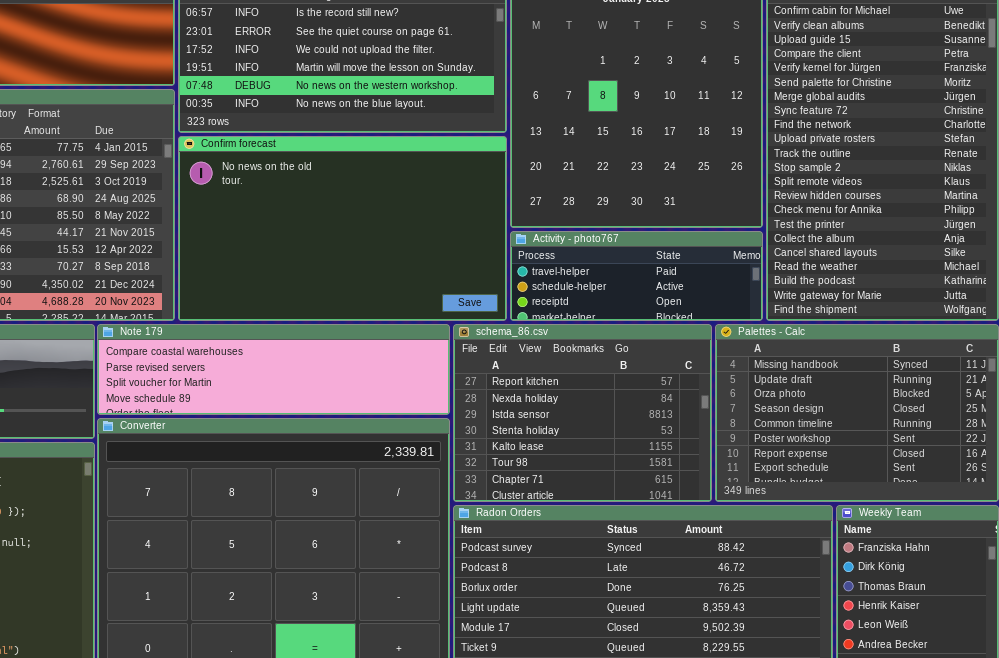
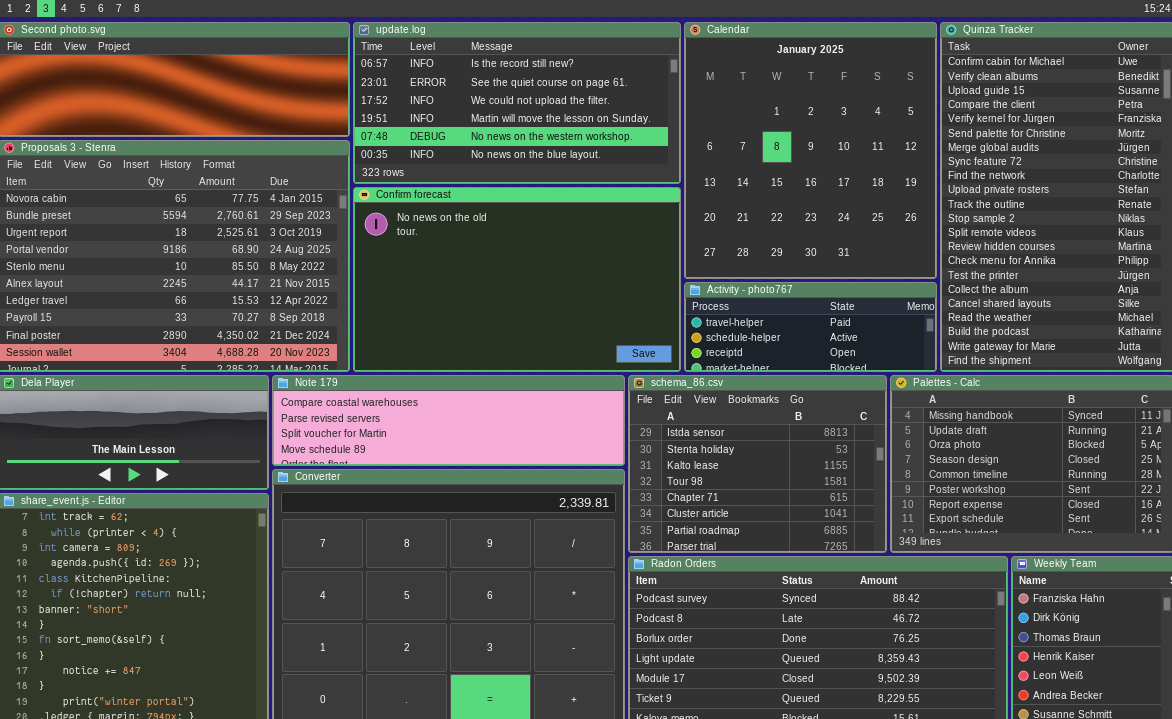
schema_86.csv: [453,324,712,502] -> [628,375,887,553], scrolled down 2 rows

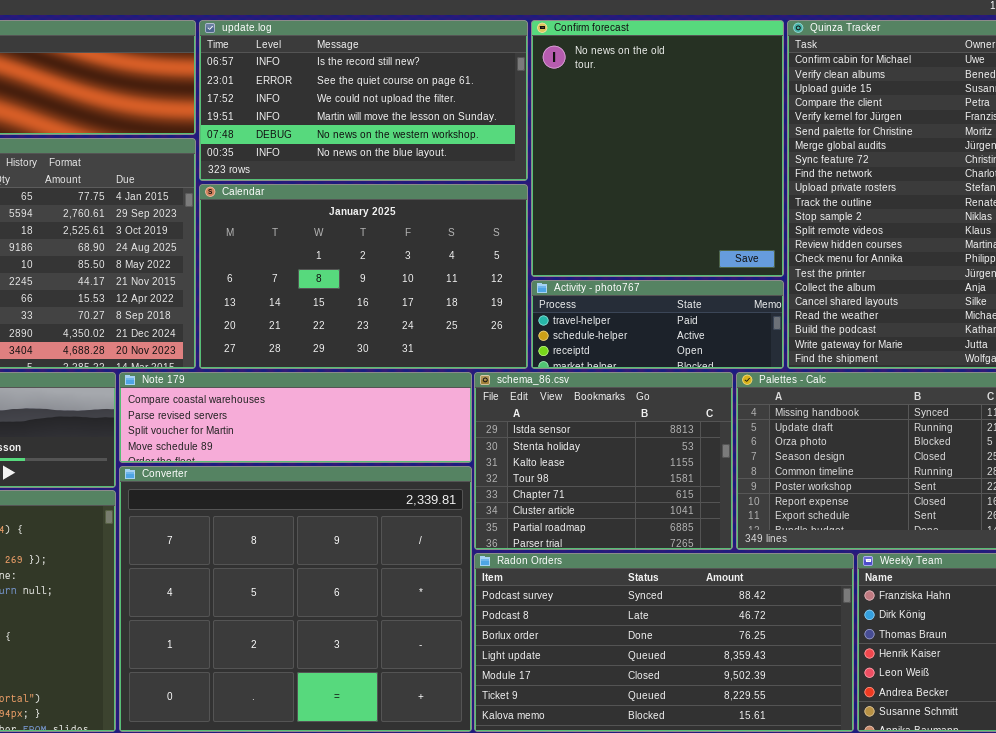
Calendar: [684,22,937,279] -> [199,184,528,369], moved, resized
Confirm forecast: [353,187,681,372] -> [531,20,784,277], moved, resized

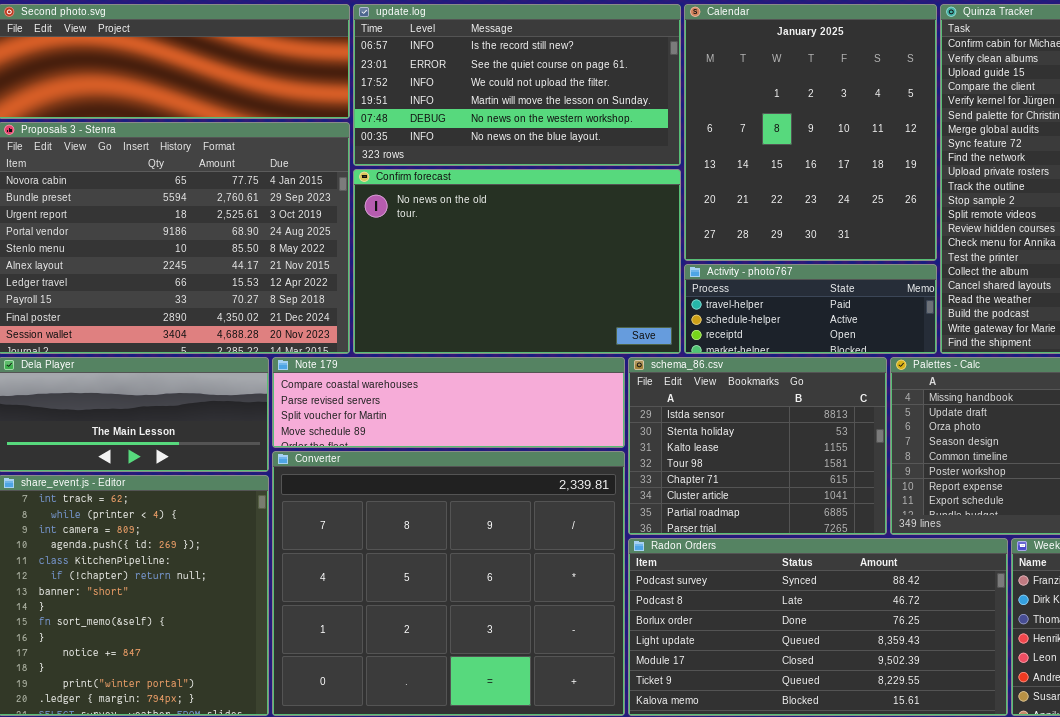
Confirm forecast: [531,20,784,277] -> [353,169,681,354], moved, resized
Calendar: [199,184,528,369] -> [684,4,937,261], moved, resized

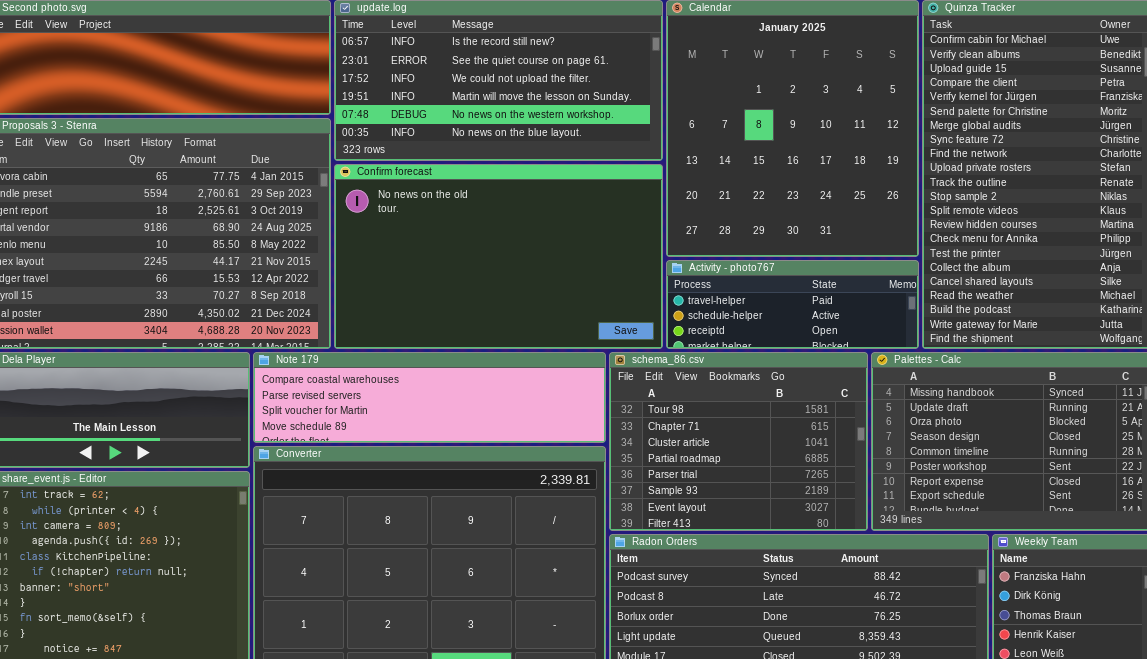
schema_86.csv: [628,357,887,535] -> [609,352,868,531], scrolled down 3 rows

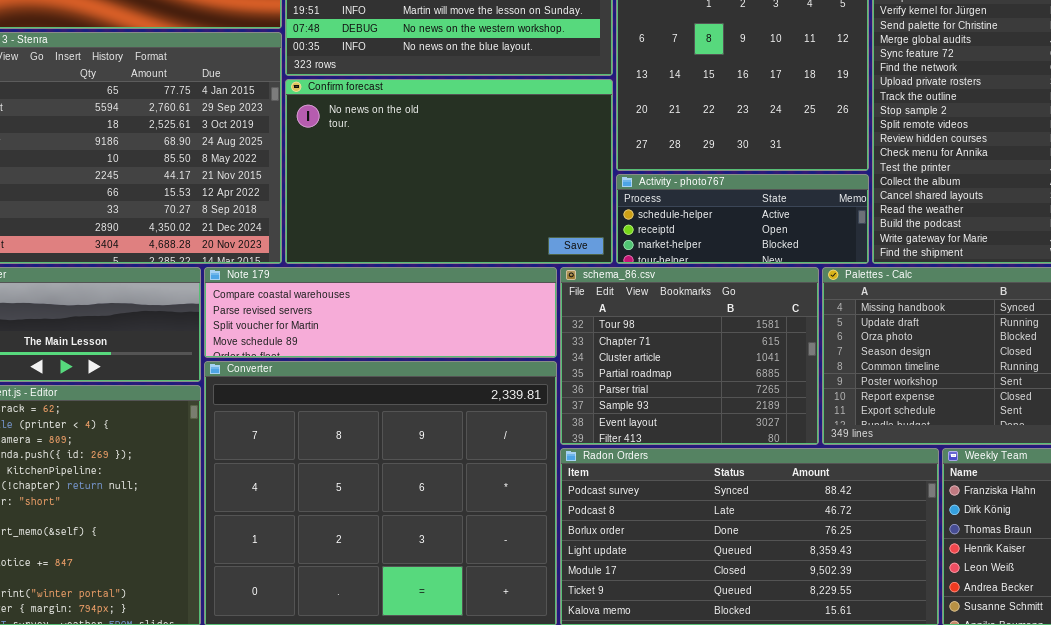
Activity - photo767: [666,260,919,349] -> [616,174,869,264], scrolled down 1 row

